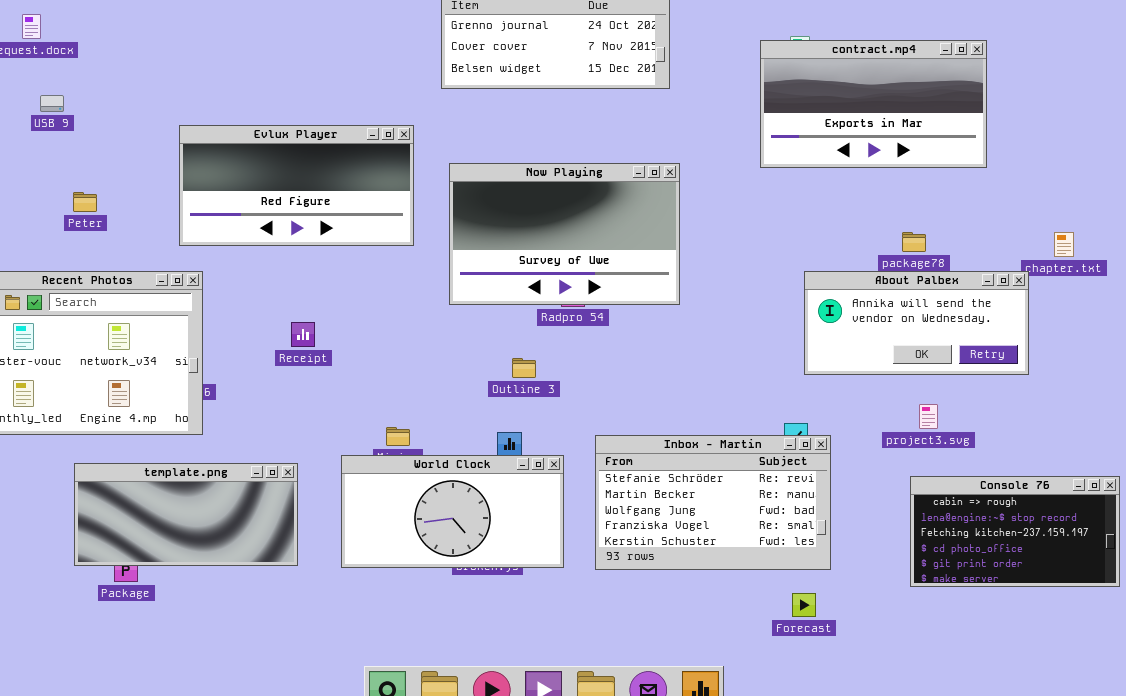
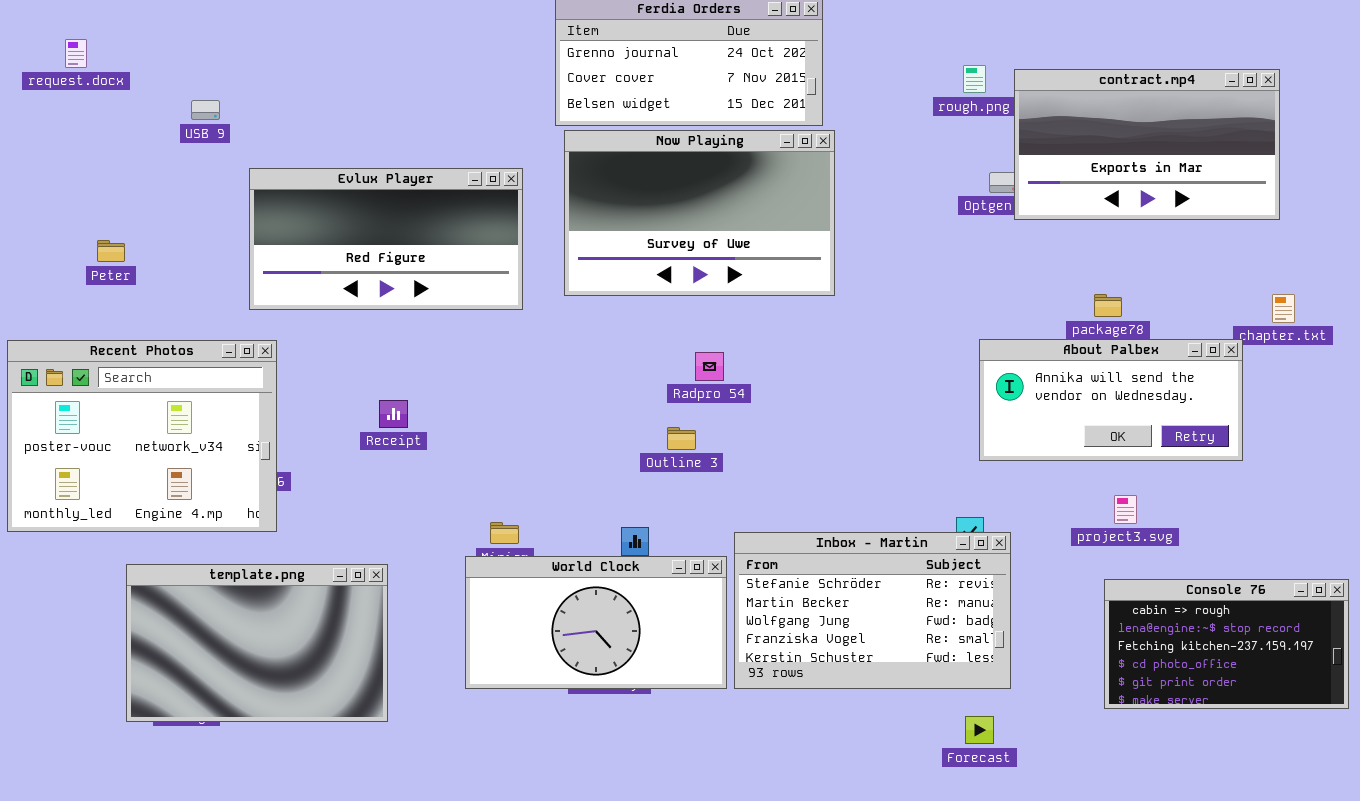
contract.mp4: [760,40,987,168] -> [1014,69,1280,220], moved
USB 9: [40,95,64,112] -> [191,100,220,120], moved
Now Playing: [449,163,680,305] -> [564,130,835,296], moved
Peter: [73,192,97,212] -> [97,240,125,262], moved
Outline 3: [512,358,536,378] -> [667,427,696,450], moved
World Clock: [341,455,564,568] -> [465,556,727,689], moved
template.png: [74,463,298,566] -> [126,564,388,722], resized

